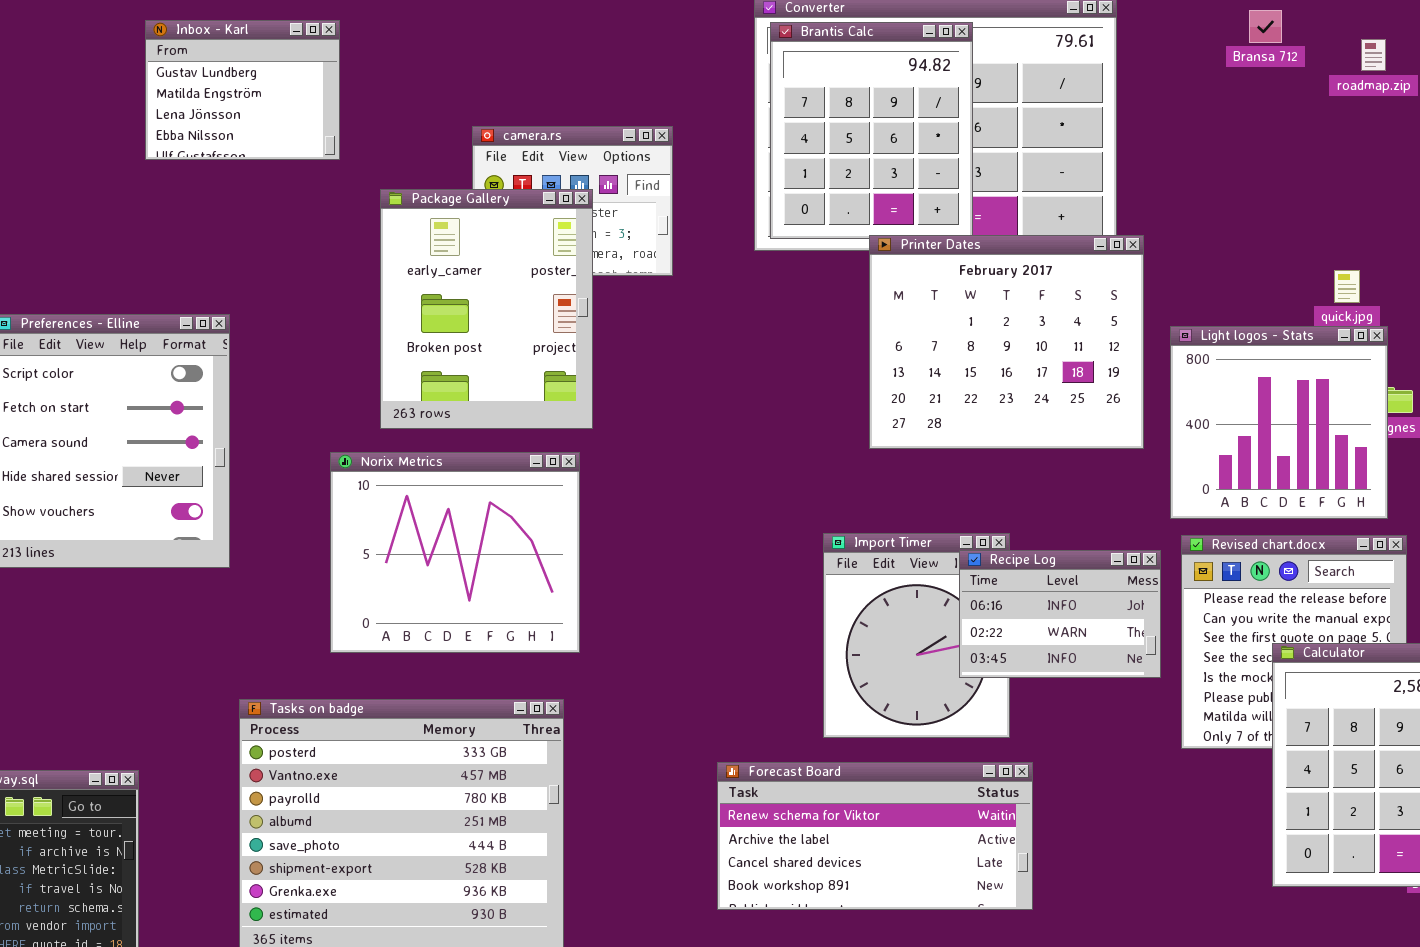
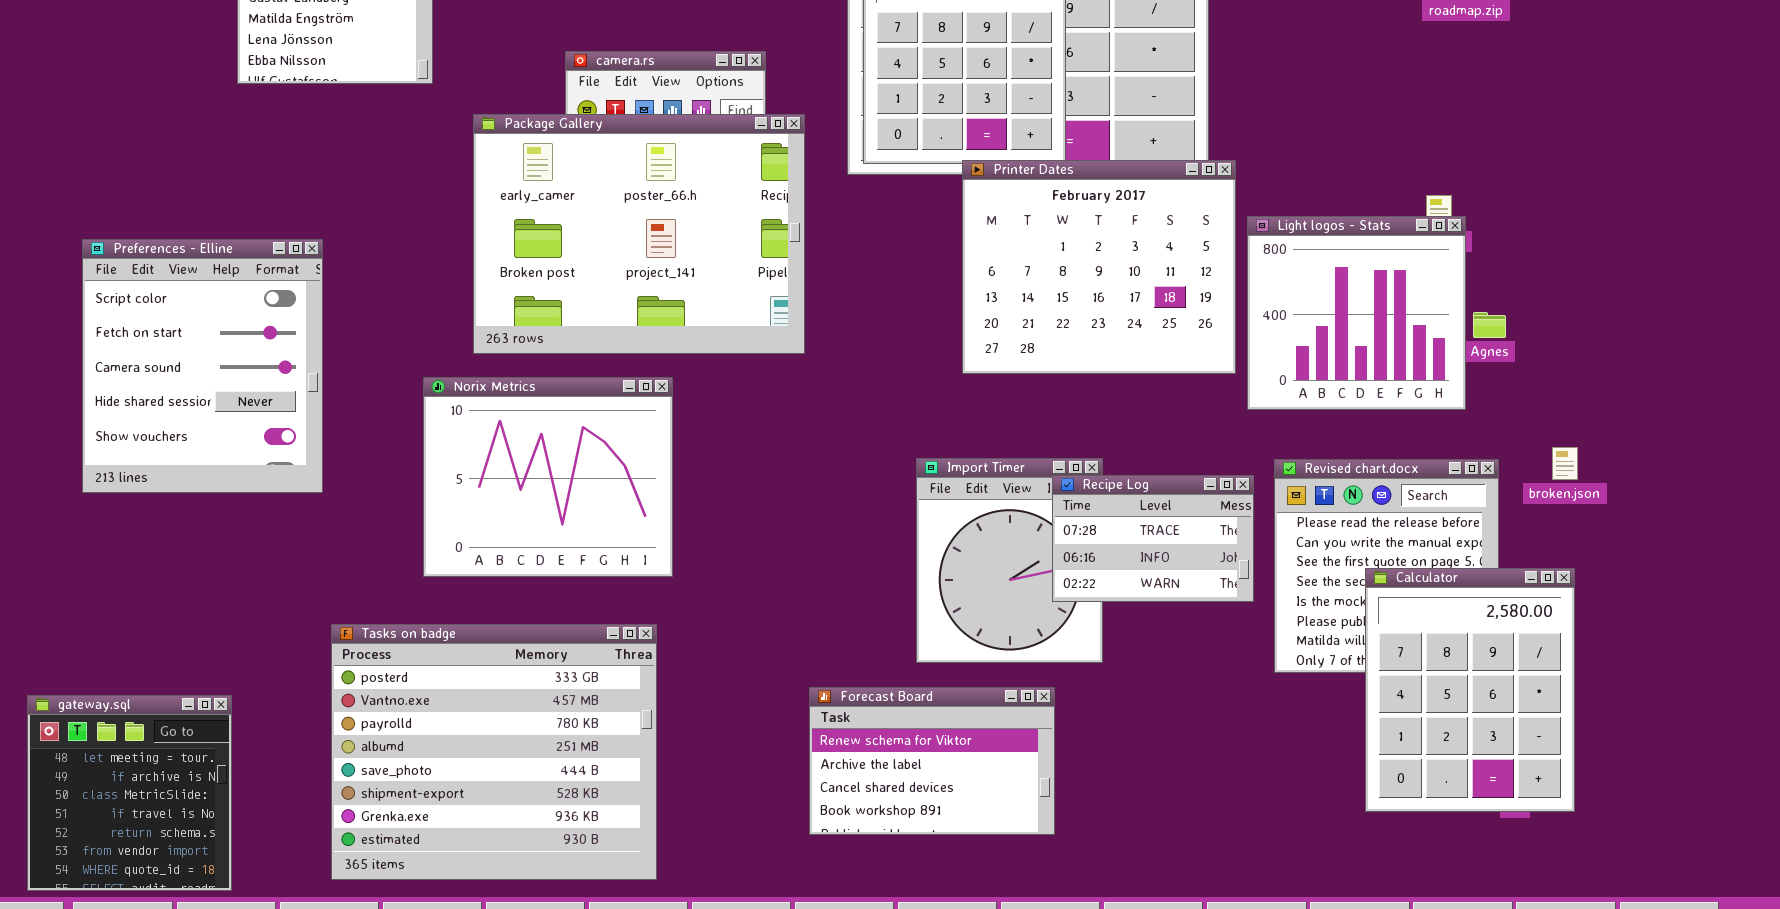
Package Gallery: [380,189,593,429] -> [473,114,805,354], resized
Light logos - Stats: [1170,326,1388,519] -> [1247,216,1466,410], moved
Recipe Log: [959,550,1161,678] -> [1052,475,1254,602], scrolled up 1 row
Forecast Board: [717,762,1033,910] -> [809,687,1055,835], resized

